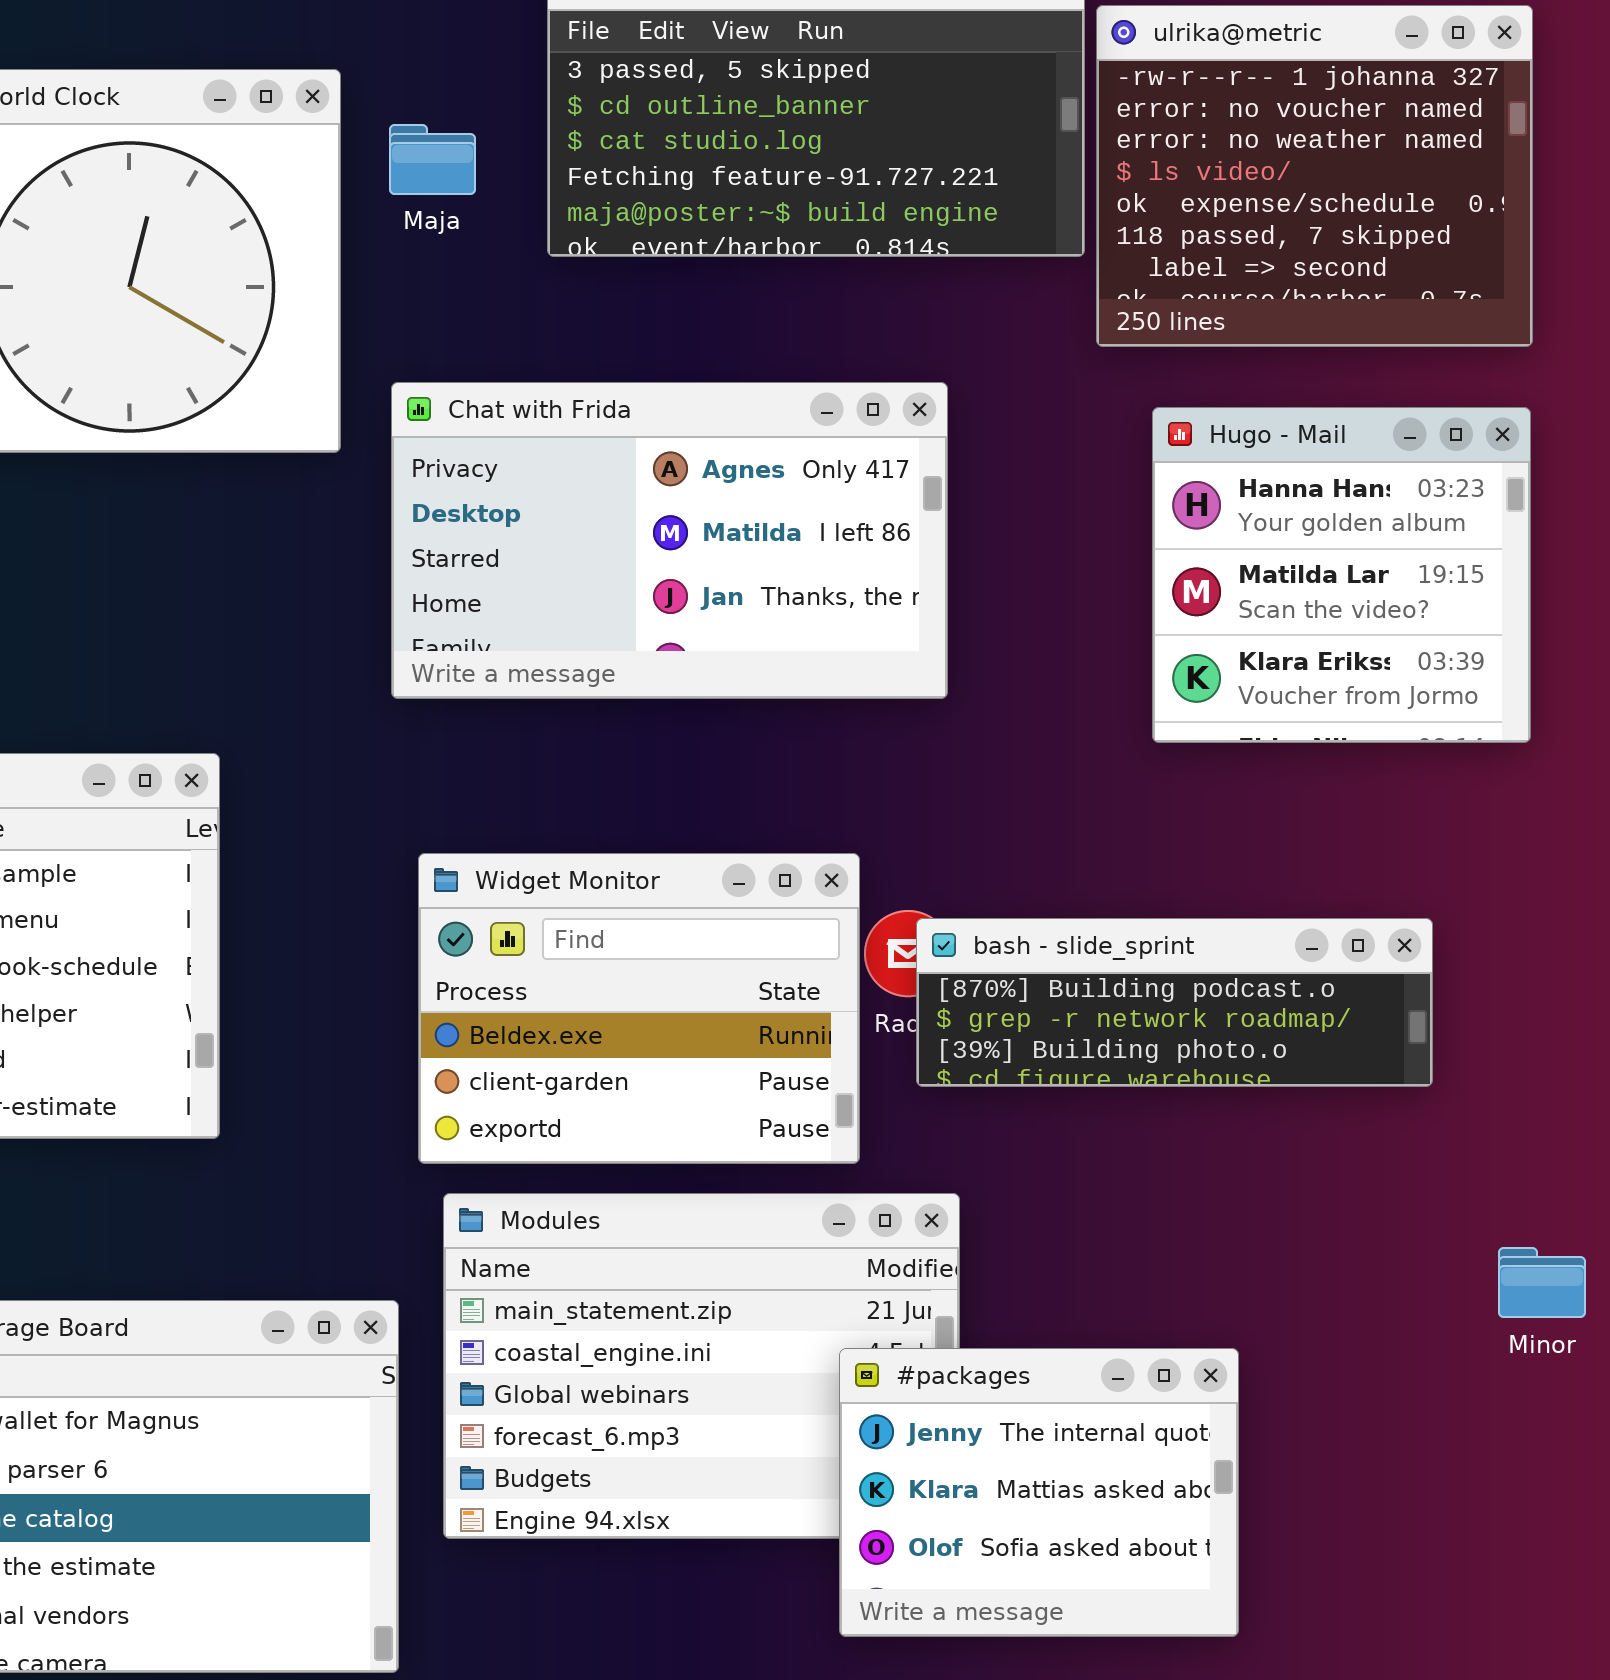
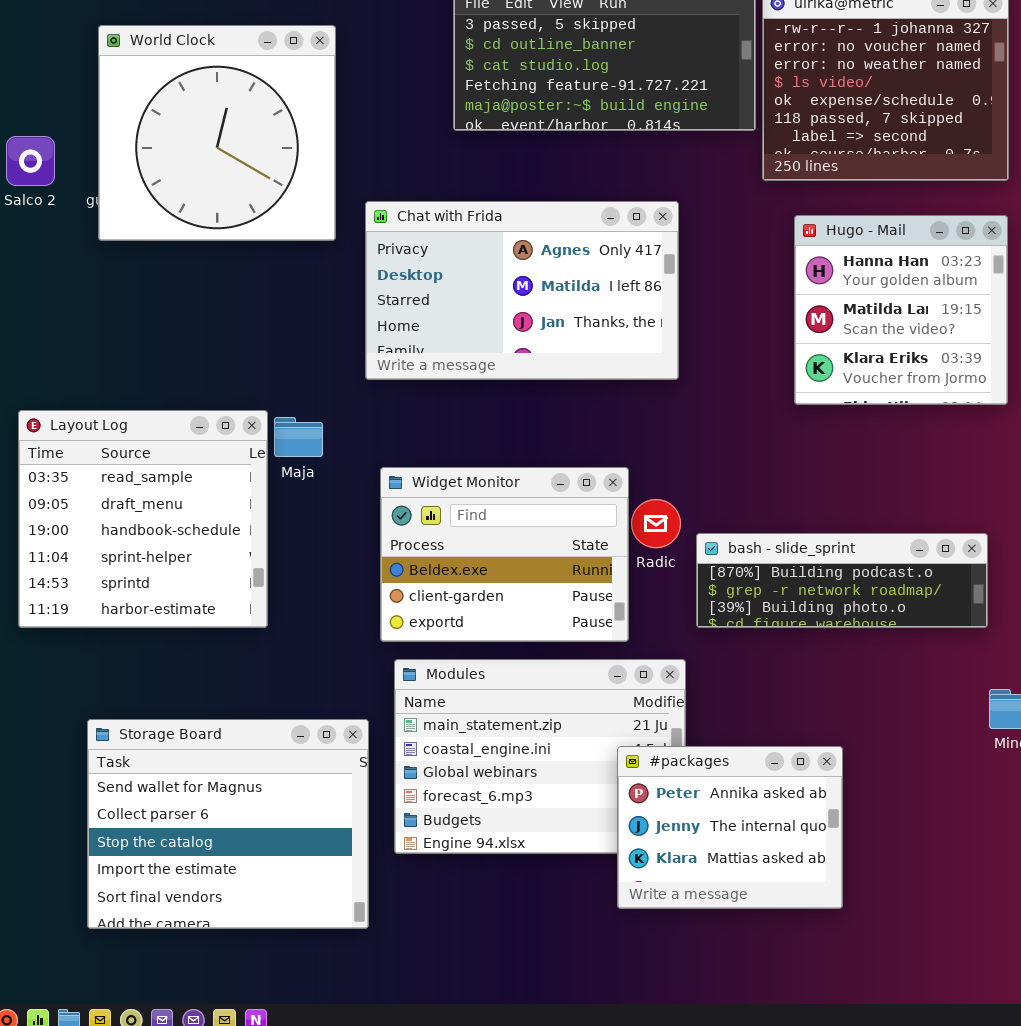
Maja: [389,124,476,195] -> [274,417,323,457], moved
bash - slide_sprint: [916,918,1433,1087] -> [696,533,988,628], moved
#packages: [839,1348,1239,1637] -> [617,746,843,909], scrolled up 1 row

